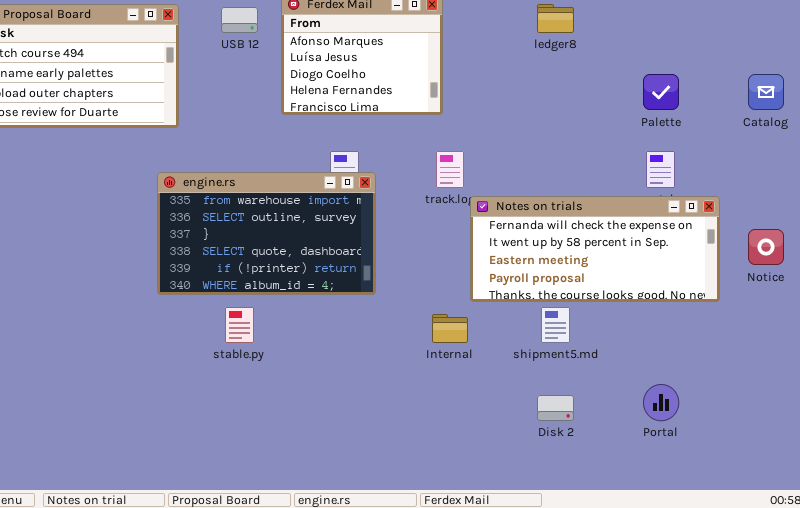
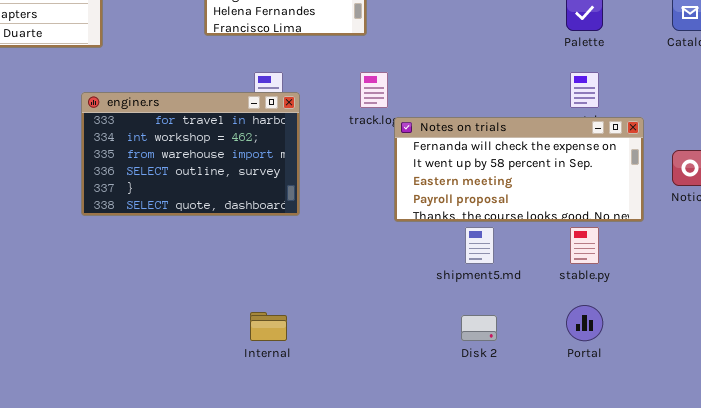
engine.rs: [157,172,376,295] -> [81,92,300,216], scrolled up 2 rows
stable.py: [225,307,254,343] -> [570,227,599,264], moved
Internal: [432,314,468,343] -> [250,312,287,341], moved

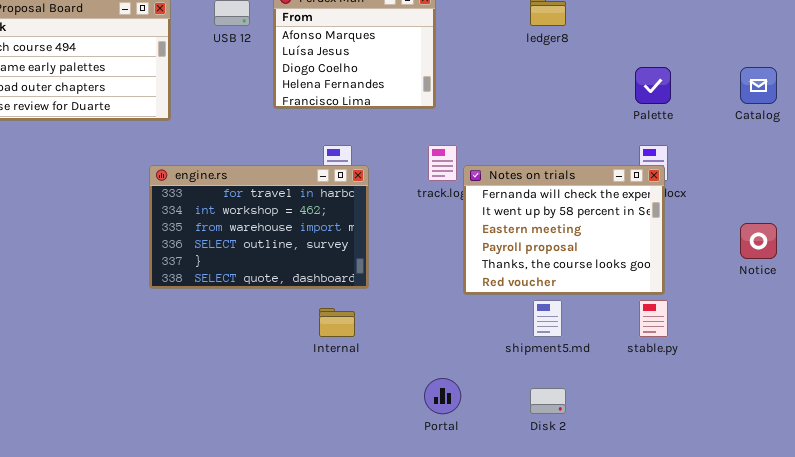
Notes on trials: [394,117,644,222] -> [463,165,665,295], resized
Portal: [566,305,603,341] -> [424,378,461,414], moved
Internal: [250,312,287,341] -> [319,308,355,337], moved

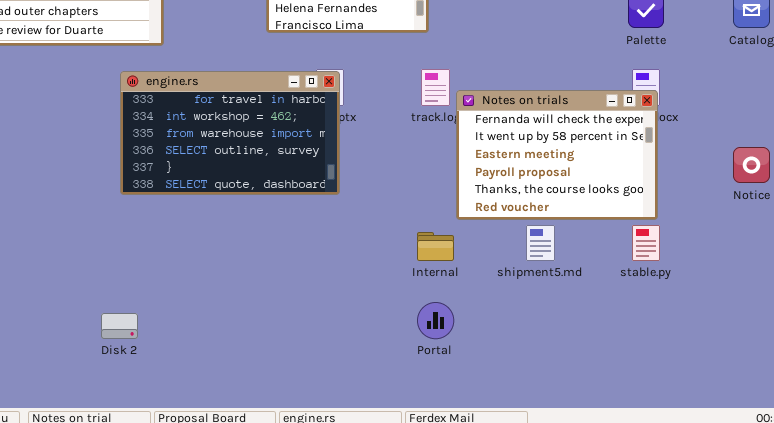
engine.rs: [149,165,369,289] -> [120,71,340,195], moved
Internal: [319,308,355,337] -> [417,232,454,261], moved
Disk 2: [530,388,566,414] -> [101,313,138,339], moved

